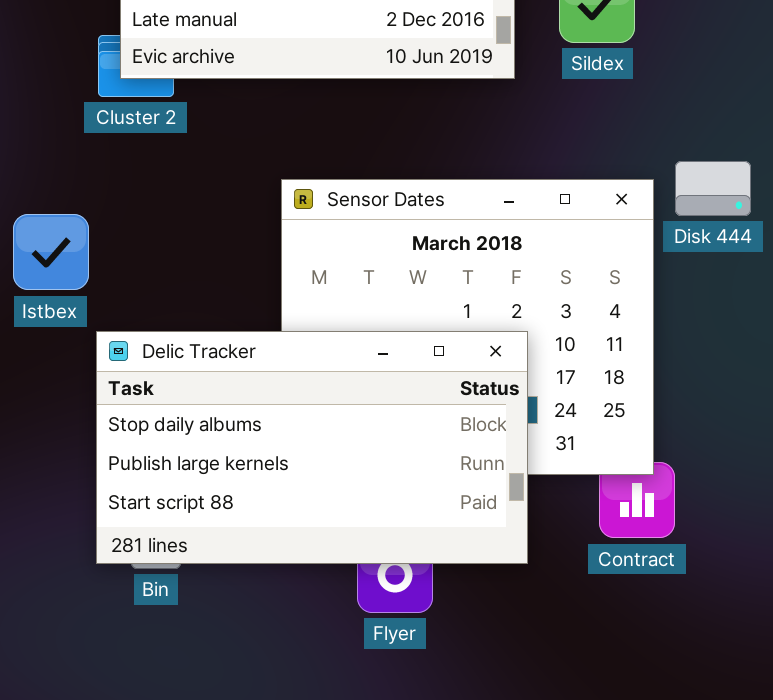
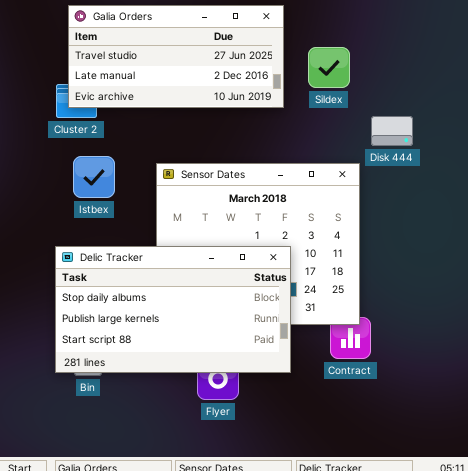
Disk 444: [675,161,751,216] -> [371,116,413,146], moved
Istbex: [13,214,89,290] -> [73,156,115,198], moved

